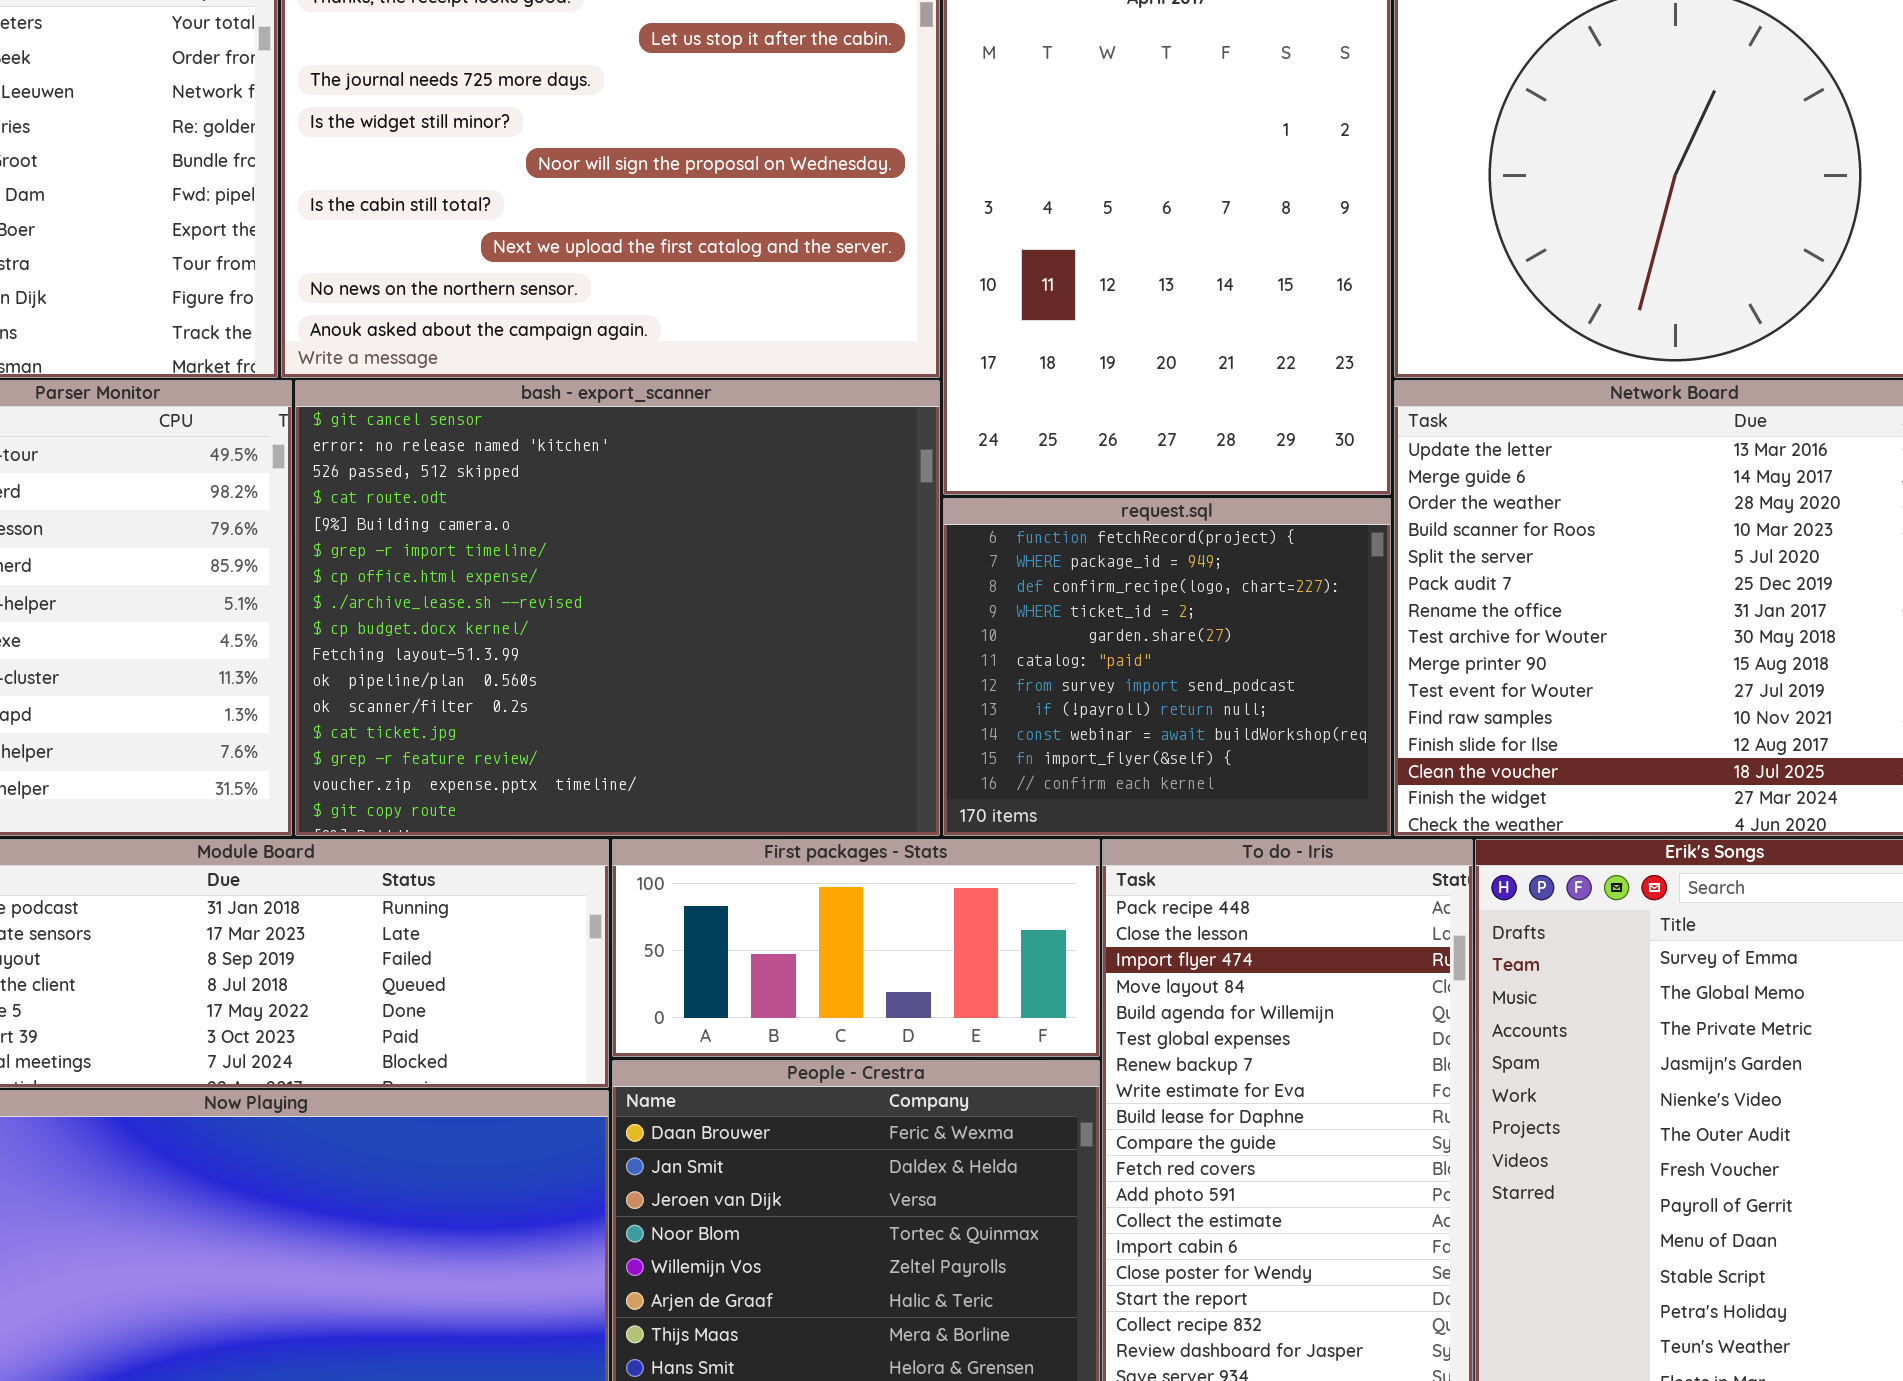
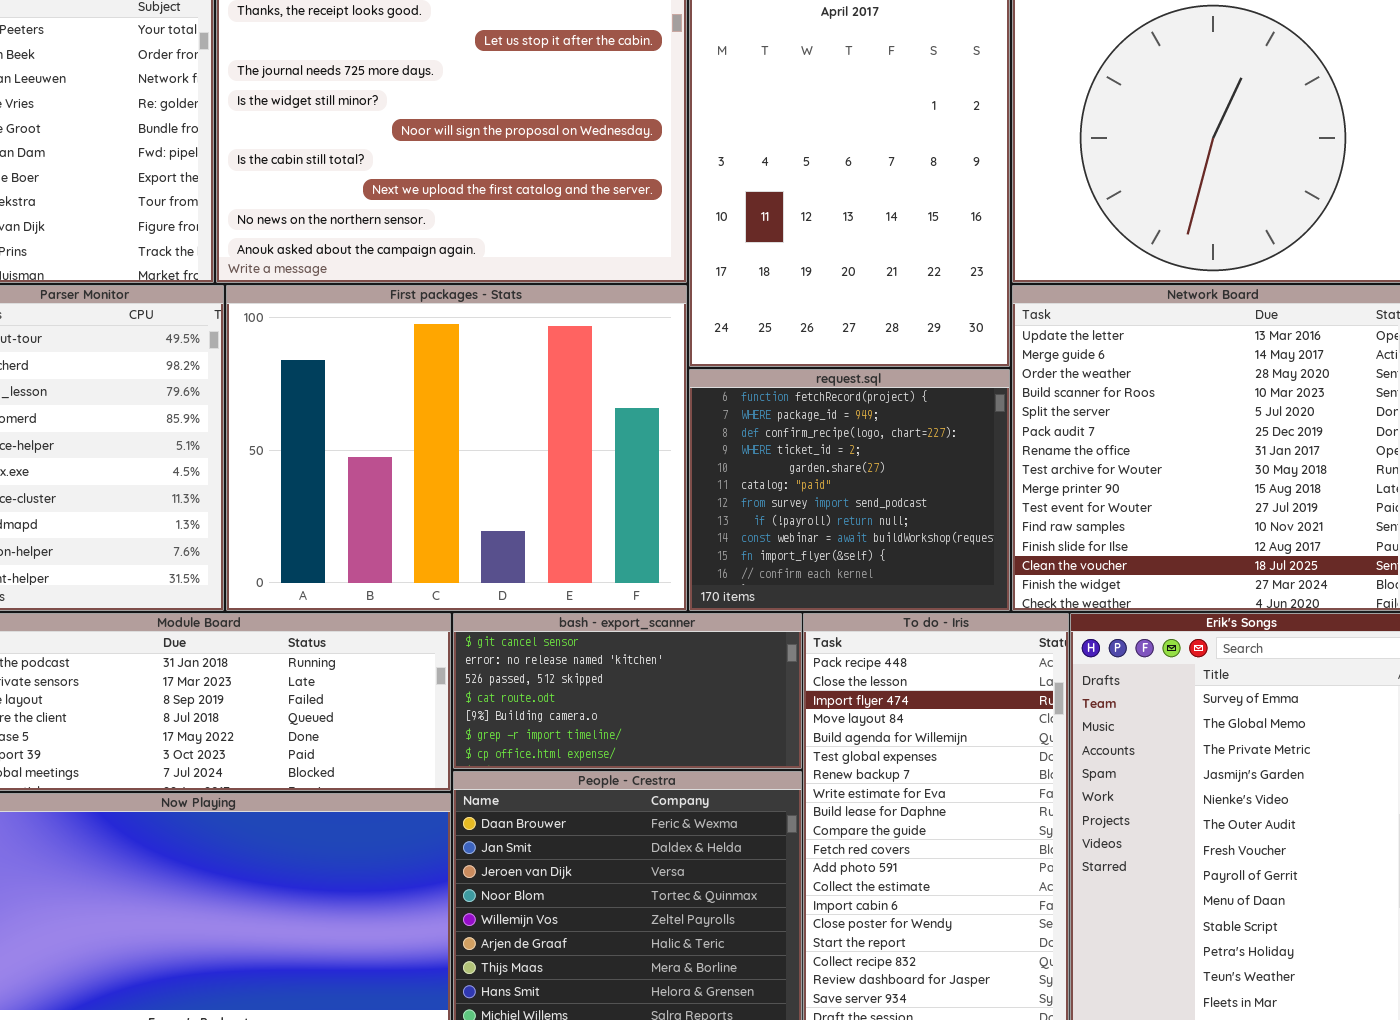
bash - export_scanner: [295,380,940,836] -> [453,613,802,769], moved, resized
First packages - Stats: [612,839,1100,1057] -> [226,285,687,611], moved, resized

